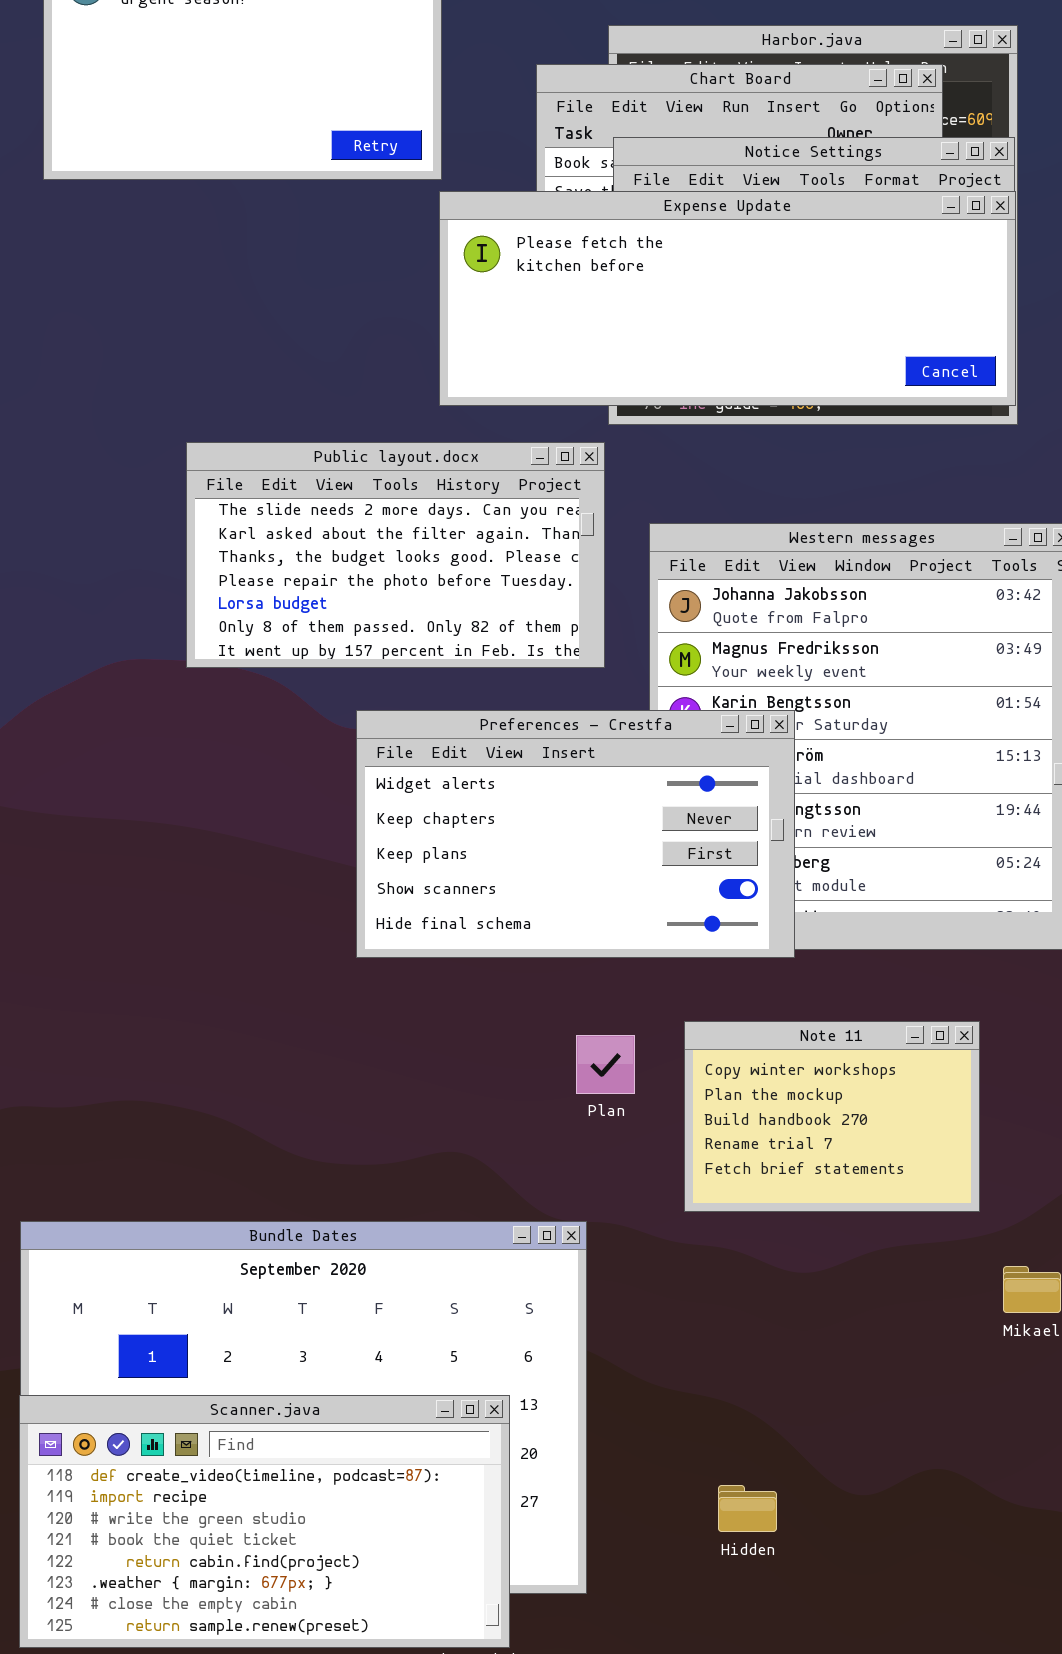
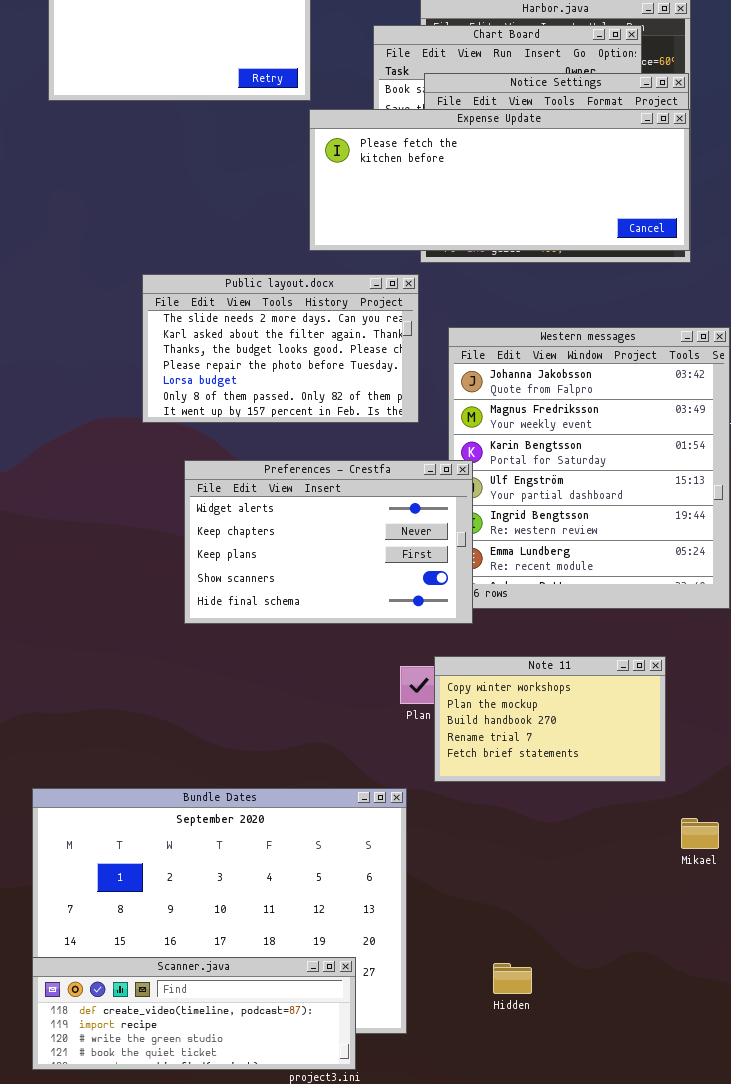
Preferences - Crestfa: [356,710,795,958] -> [184,460,473,624], moved
Note 11: [684,1021,980,1212] -> [434,656,666,782], resized
Scanner.java: [19,1395,510,1648] -> [32,957,356,1070], resized

